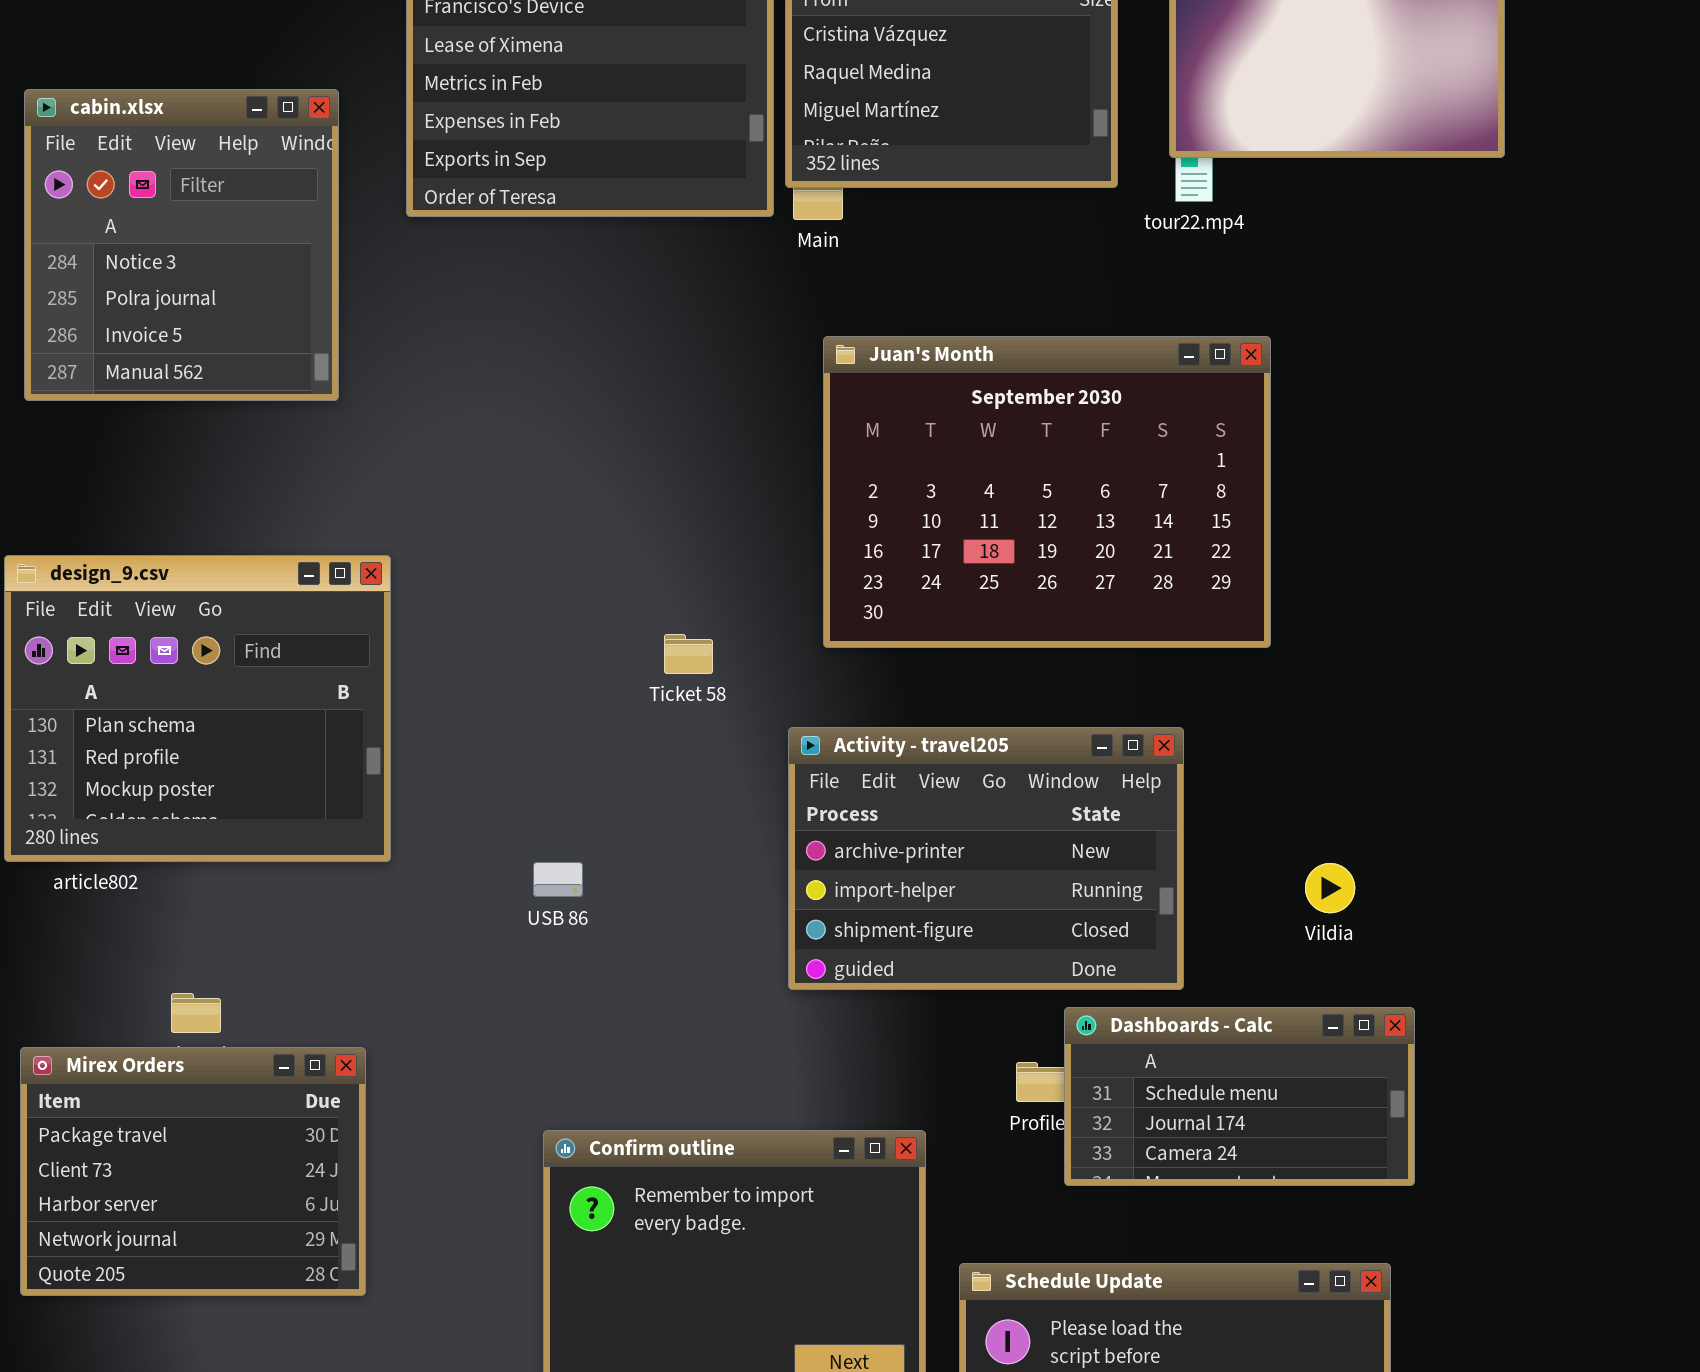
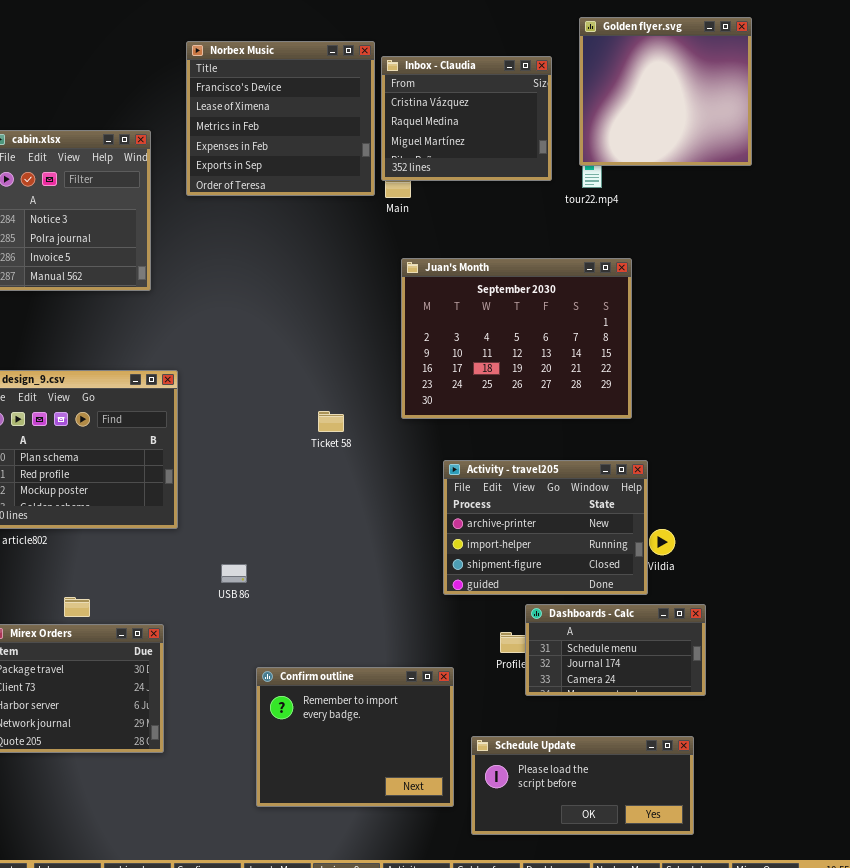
Activity - travel205: [788,727,1184,990] -> [443,460,648,595], moved
USB 86: [533,862,583,897] -> [221,564,247,583], moved

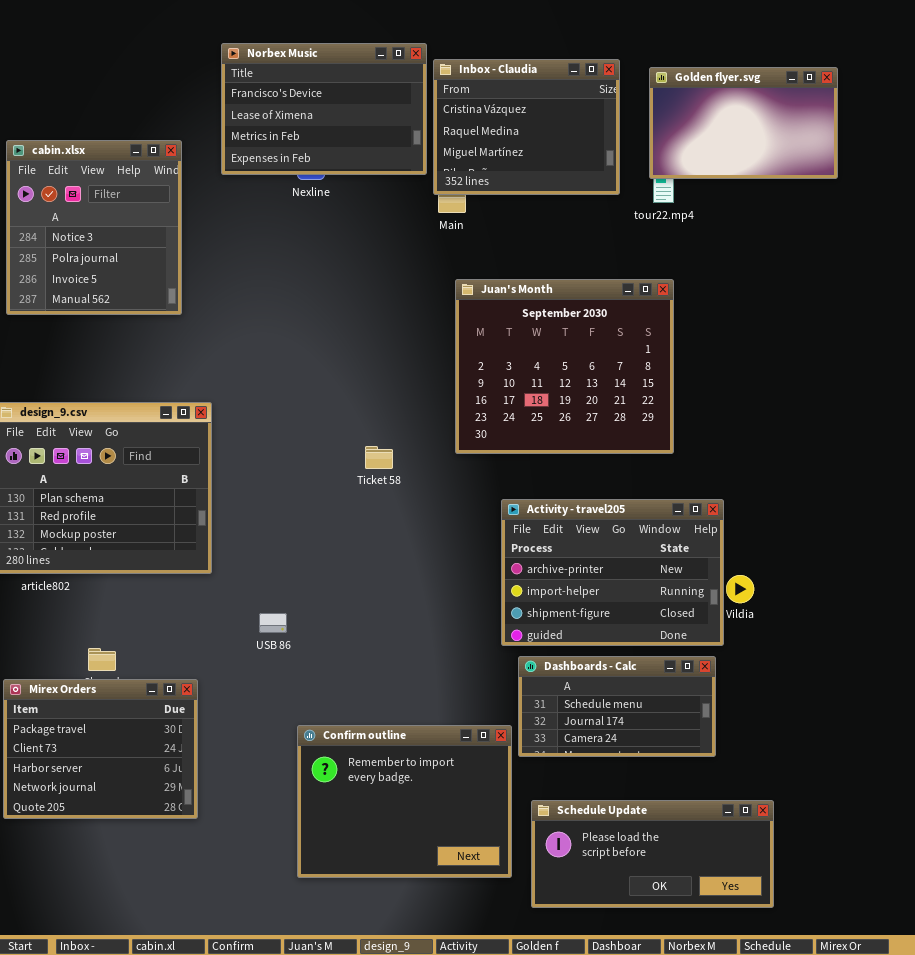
Golden flyer.svg: [579,17,752,166] -> [649,67,838,179], resized
Norbex Music: [186,41,375,196] -> [221,43,427,175], resized
Juan's Month: [401,258,632,419] -> [455,279,674,454], resized
Dashboards - Calc: [525,604,706,696] -> [518,656,716,757], moved

